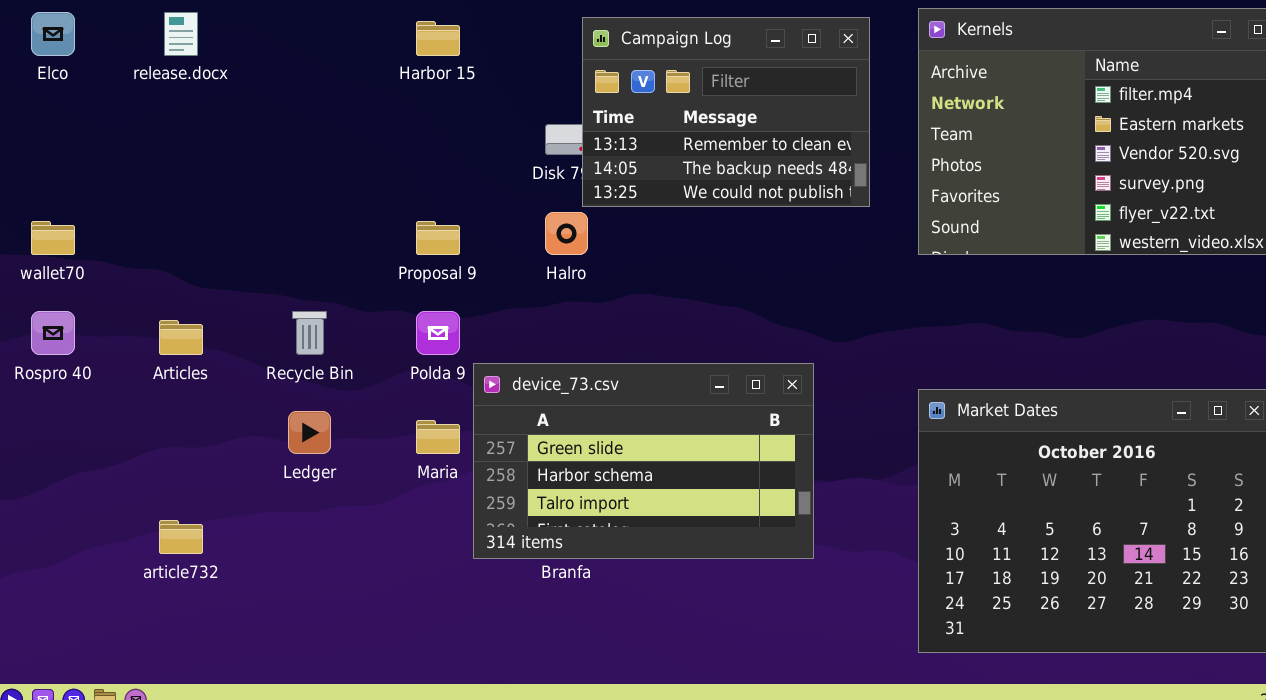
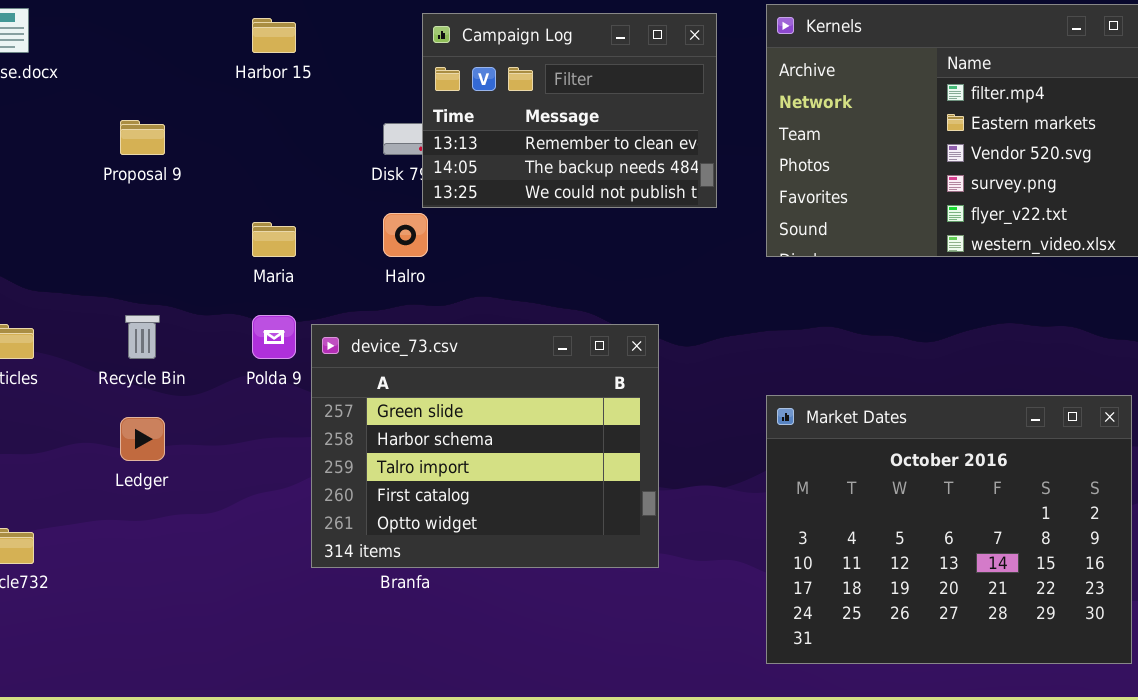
Proposal 9: [416,221,460,255] -> [120,120,165,155], moved
device_73.csv: [473,363,814,559] -> [311,324,659,568], resized
Maria: [416,420,460,454] -> [252,222,296,257], moved

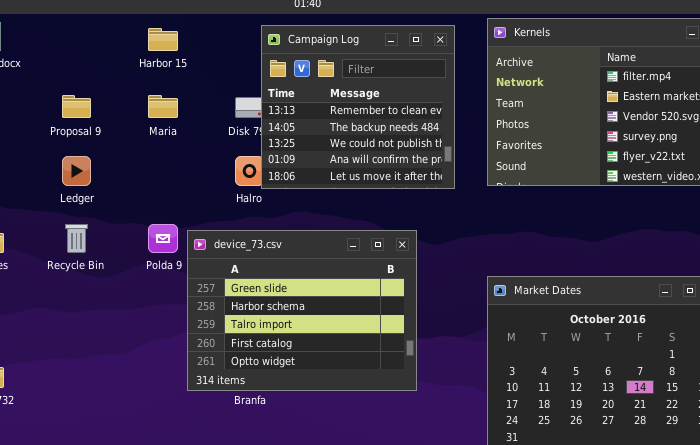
Campaign Log: [422,13,717,208] -> [261,25,455,189], resized
Maria: [252,222,296,257] -> [148,95,178,118], moved
Ledger: [120,417,165,461] -> [62,156,91,186], moved

